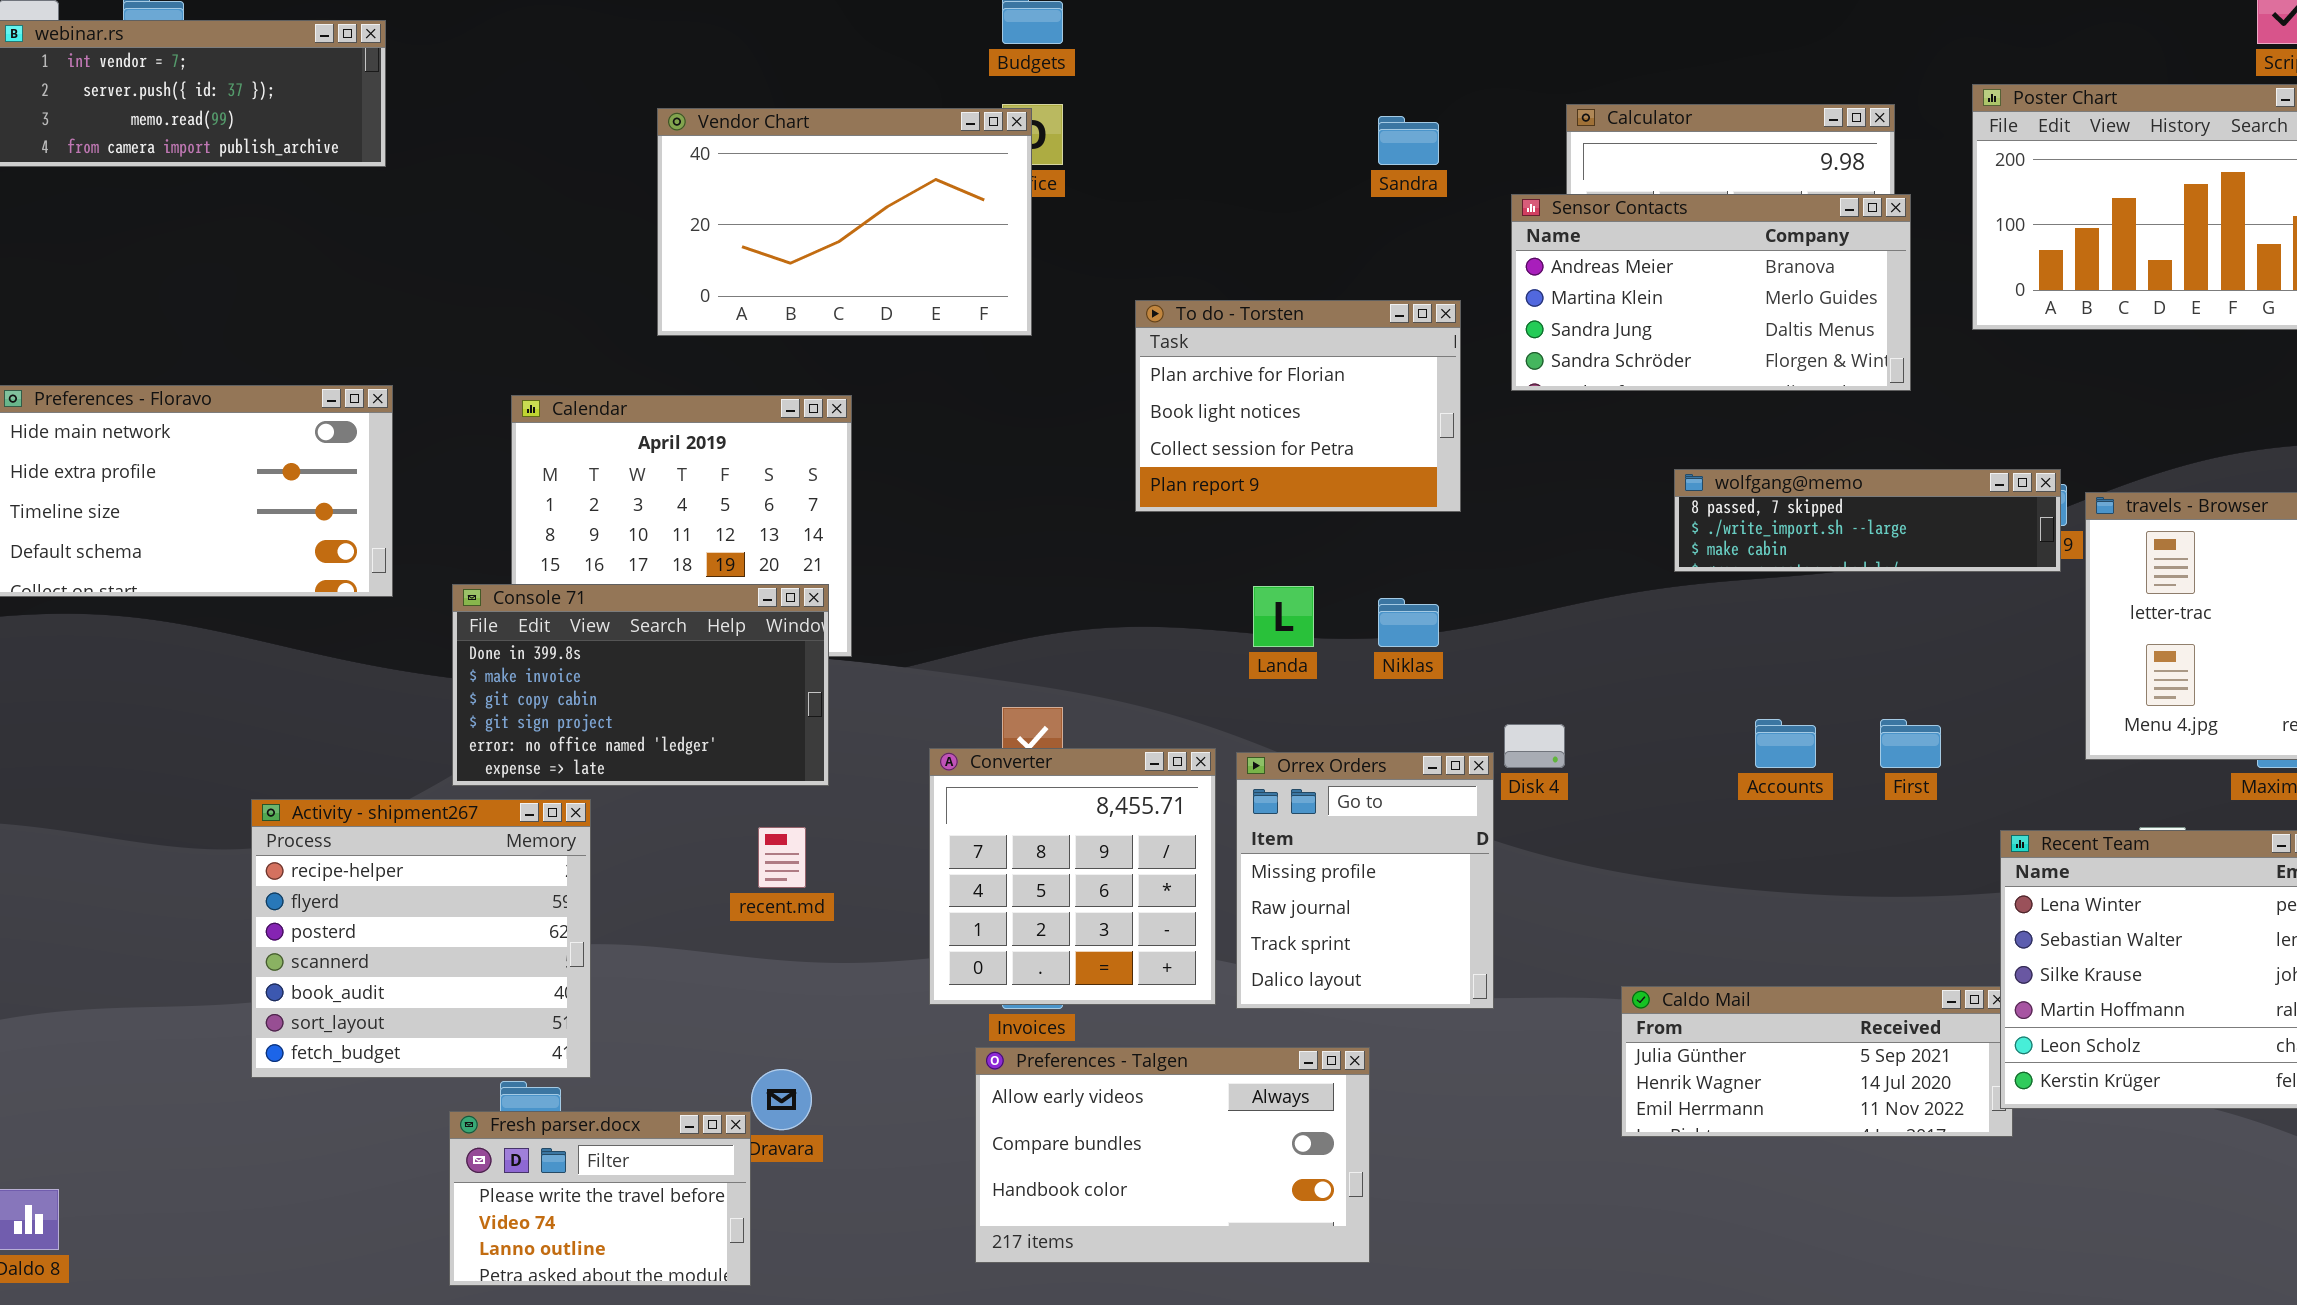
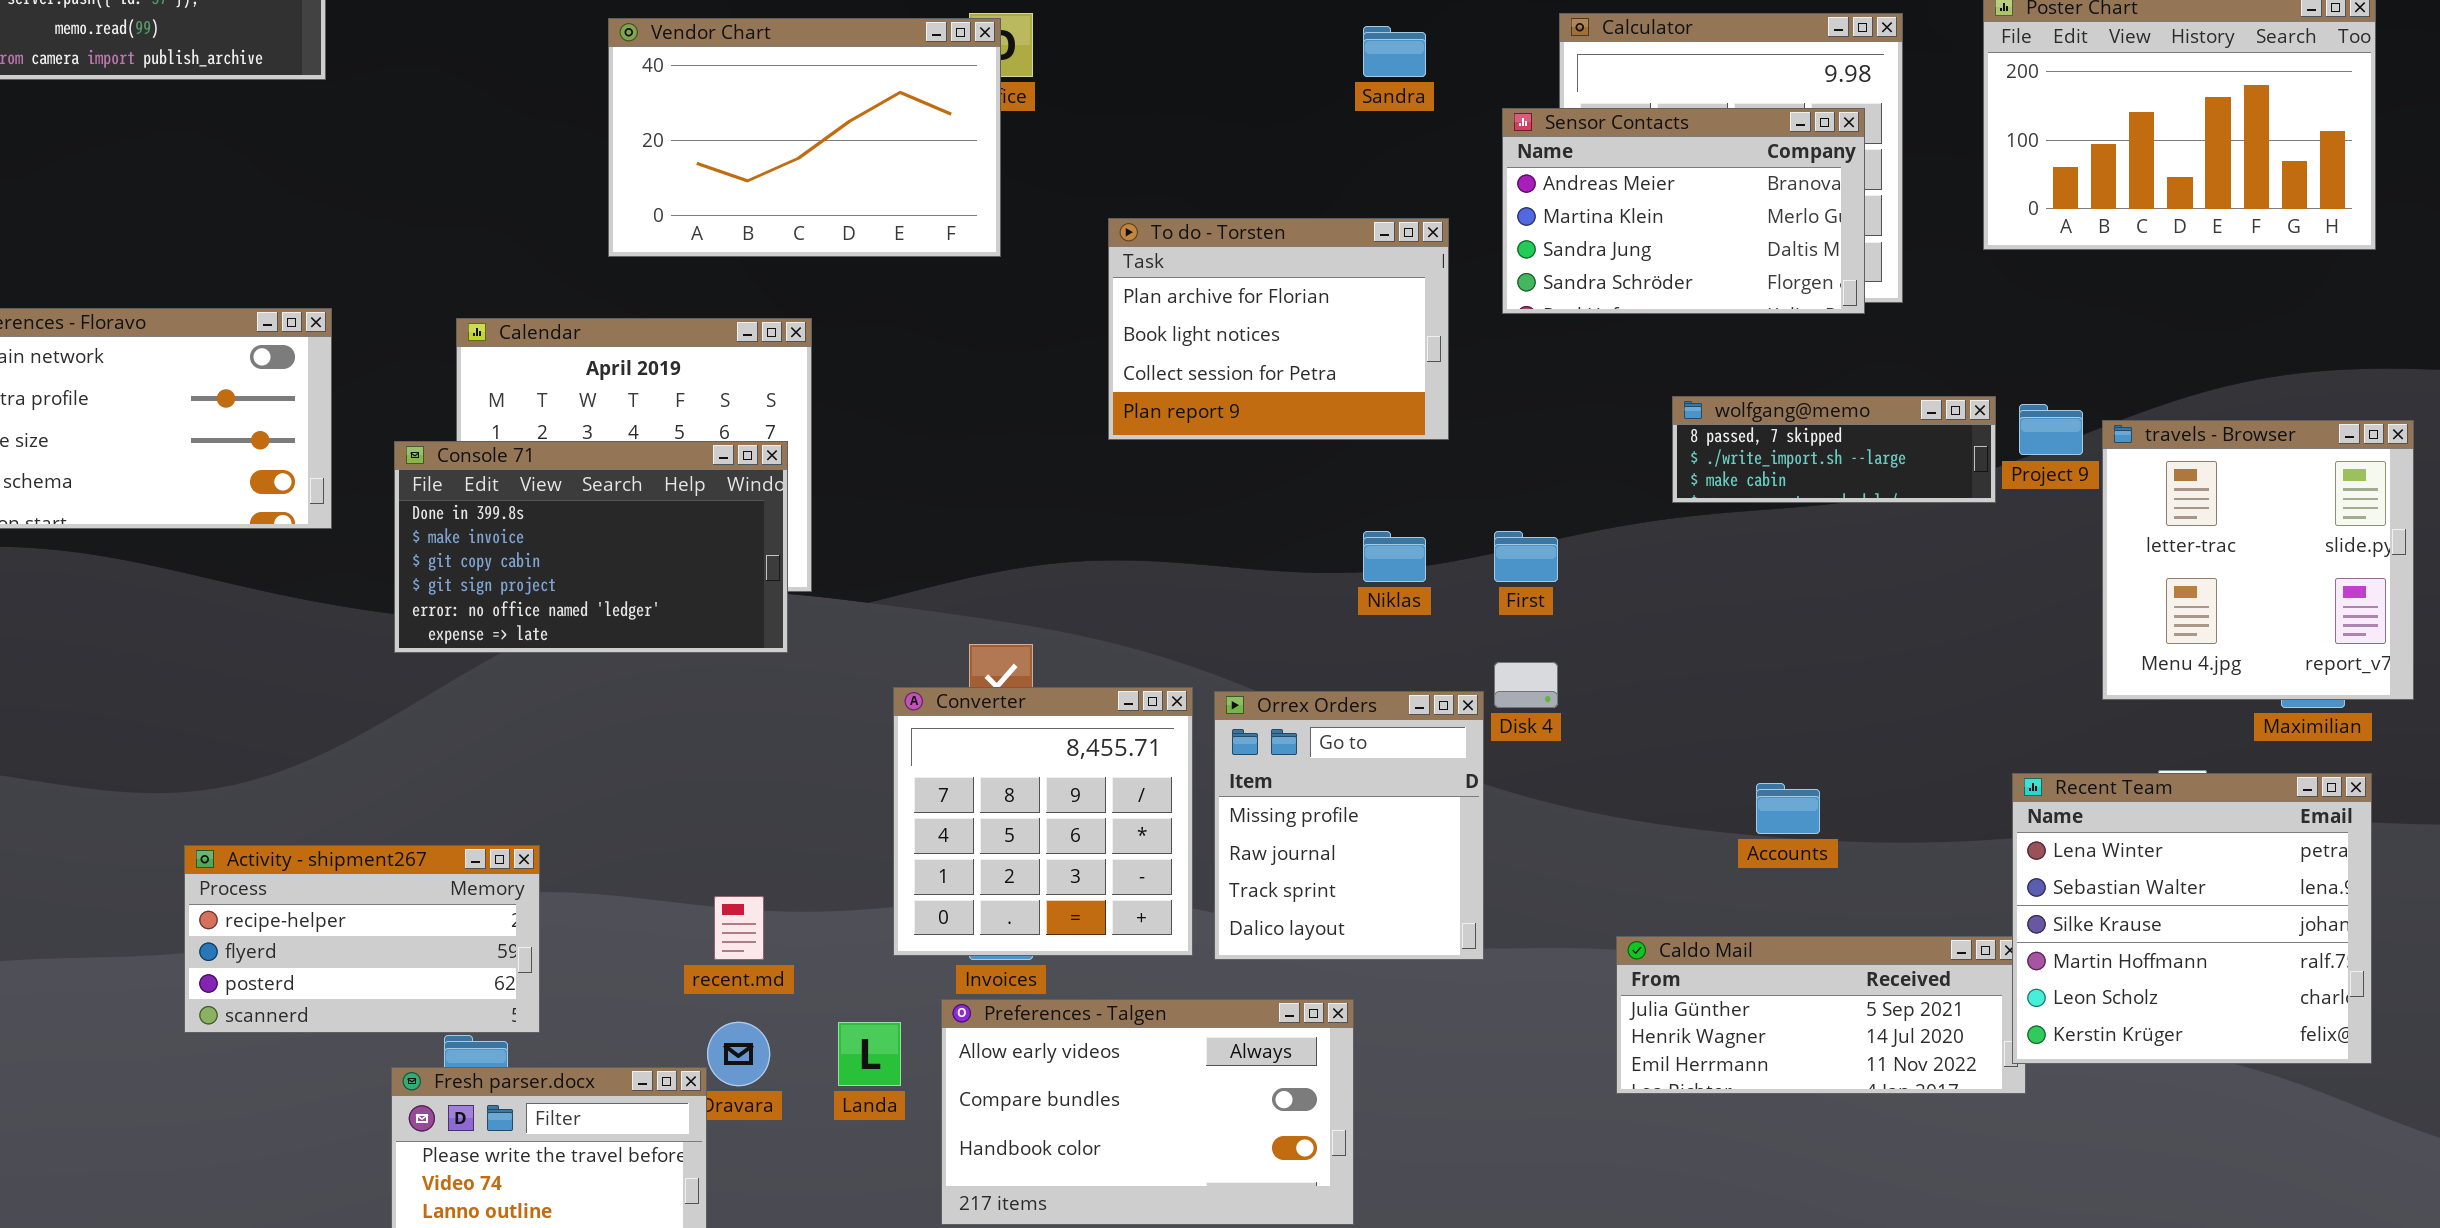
Sensor Contacts: [1511,194,1911,391] -> [1502,108,1865,314], resized
wolfgang@memo: [1674,469,2061,572] -> [1672,396,1996,503], resized
Console 71: [452,584,829,786] -> [394,441,788,653], moved
Landa: [1253,586,1314,647] -> [838,1022,901,1086], moved
Accounts: [1755,719,1816,768] -> [1756,783,1820,834], moved
First: [1880,719,1941,768] -> [1494,531,1558,582], moved
Activity - shipment267: [251,799,591,1078] -> [184,845,540,1033], resized
recent.md: [758,827,806,888] -> [714,896,764,960], moved

